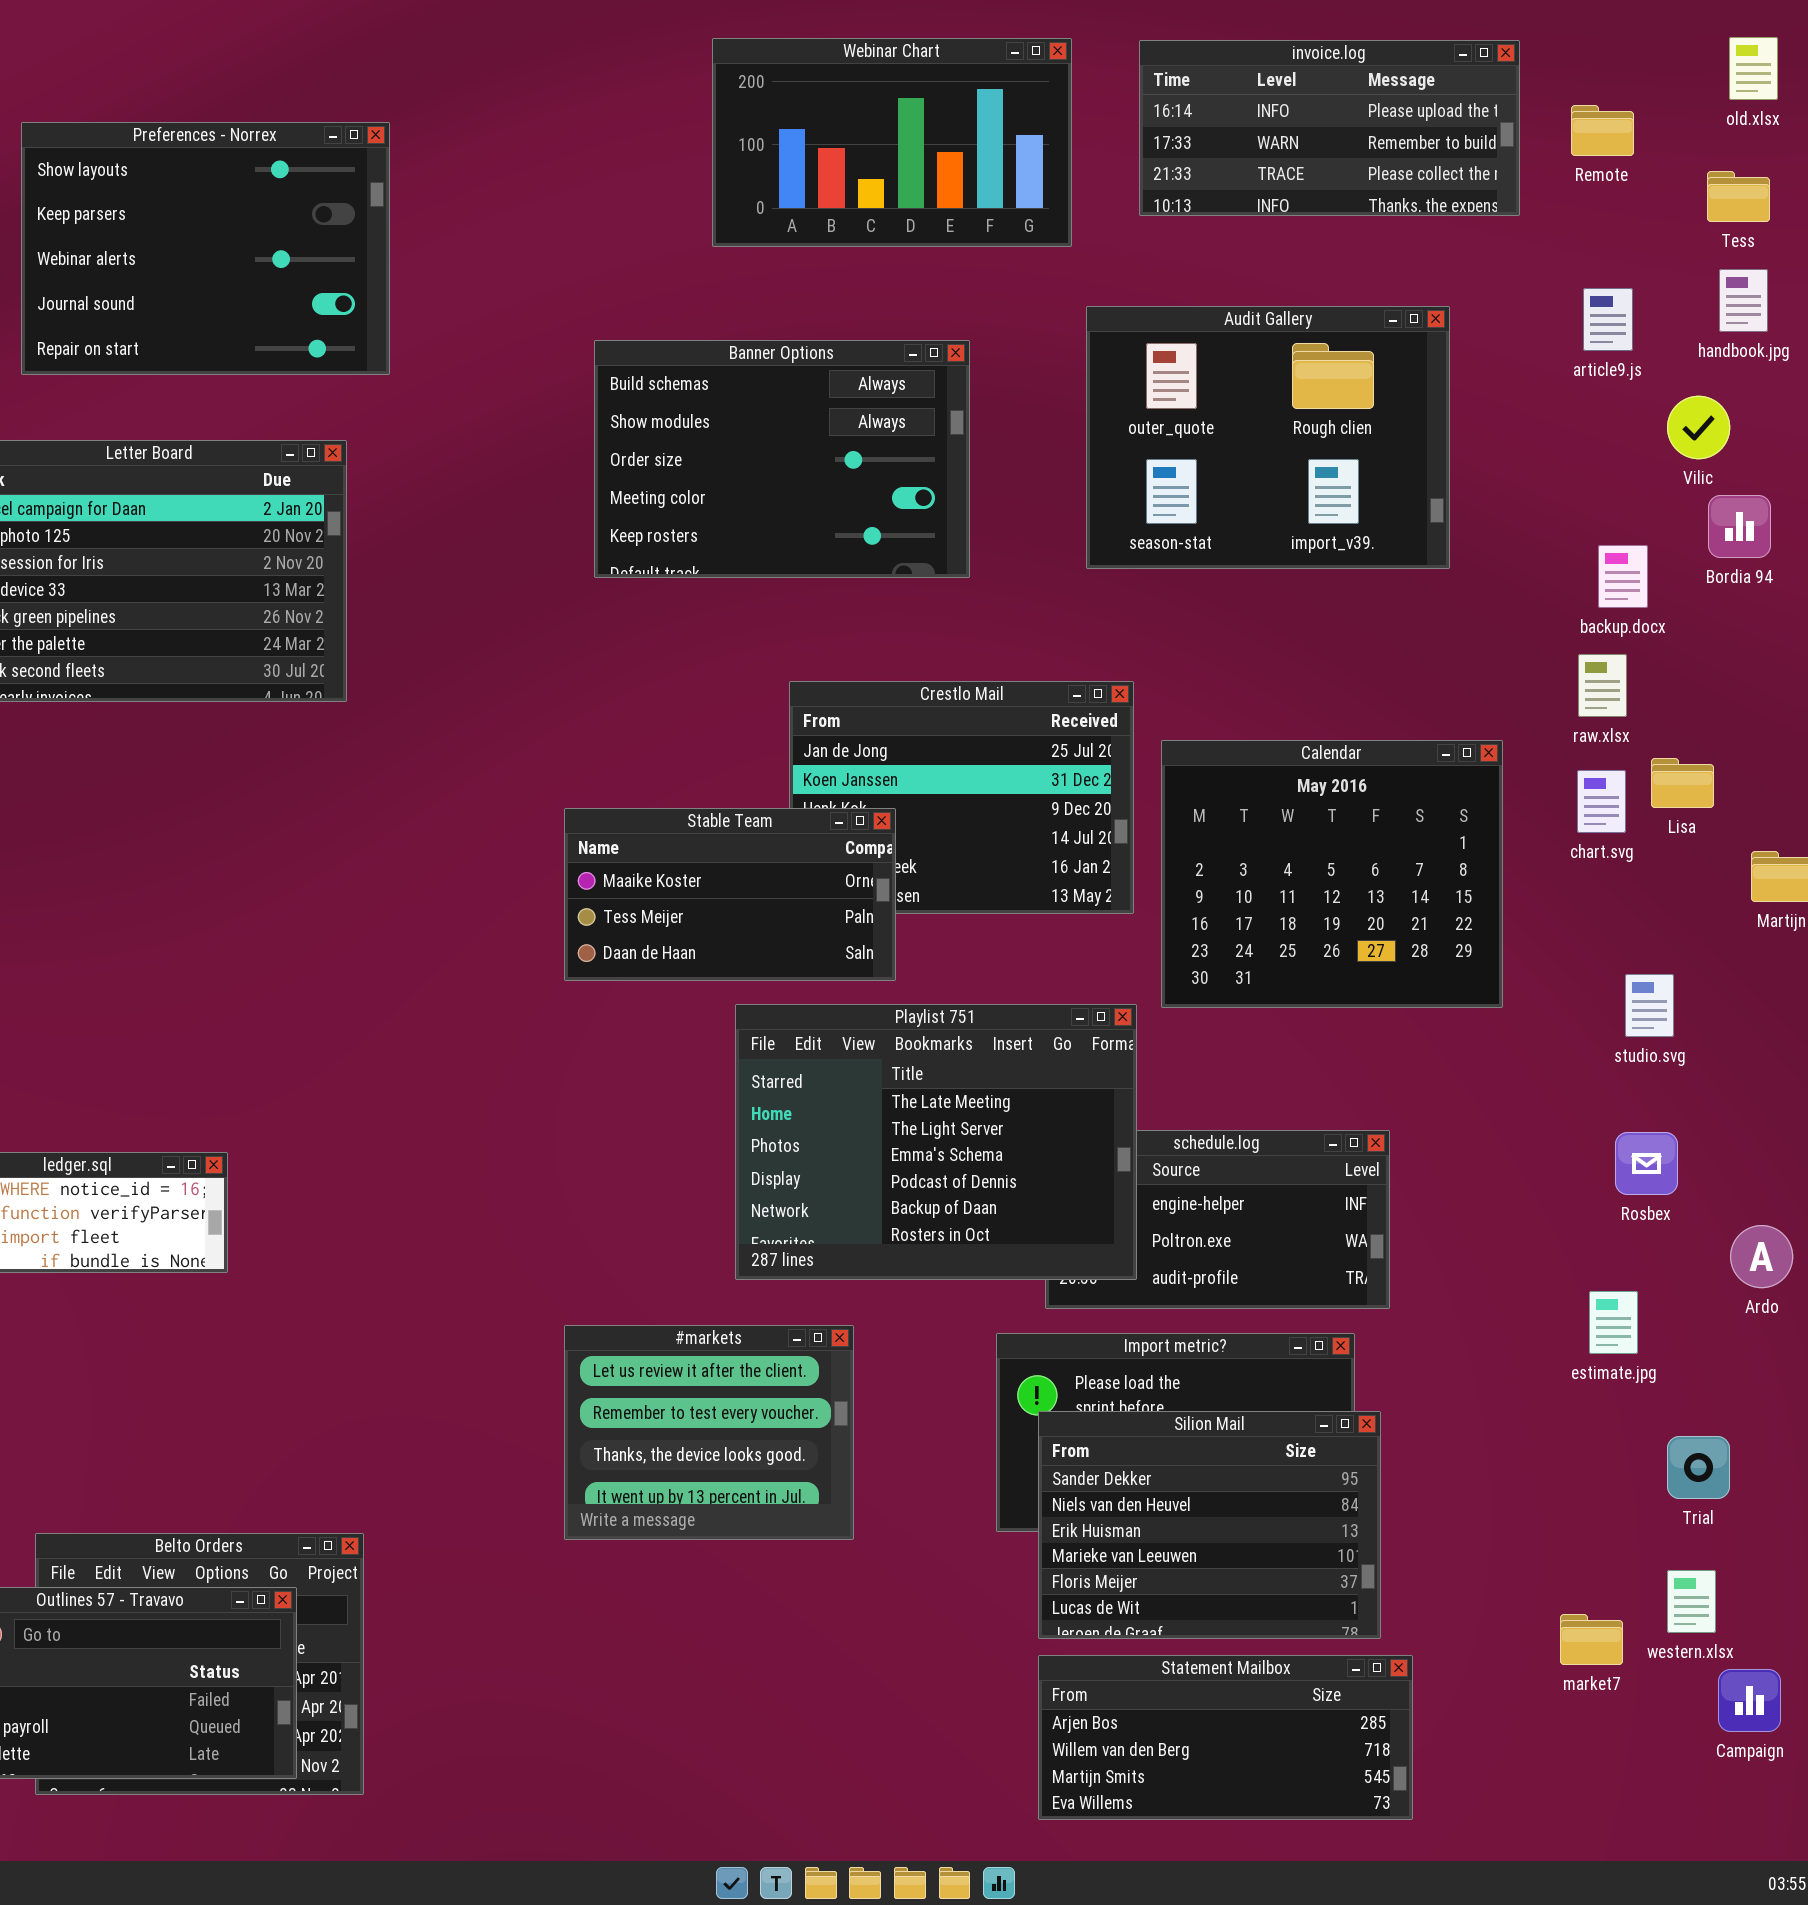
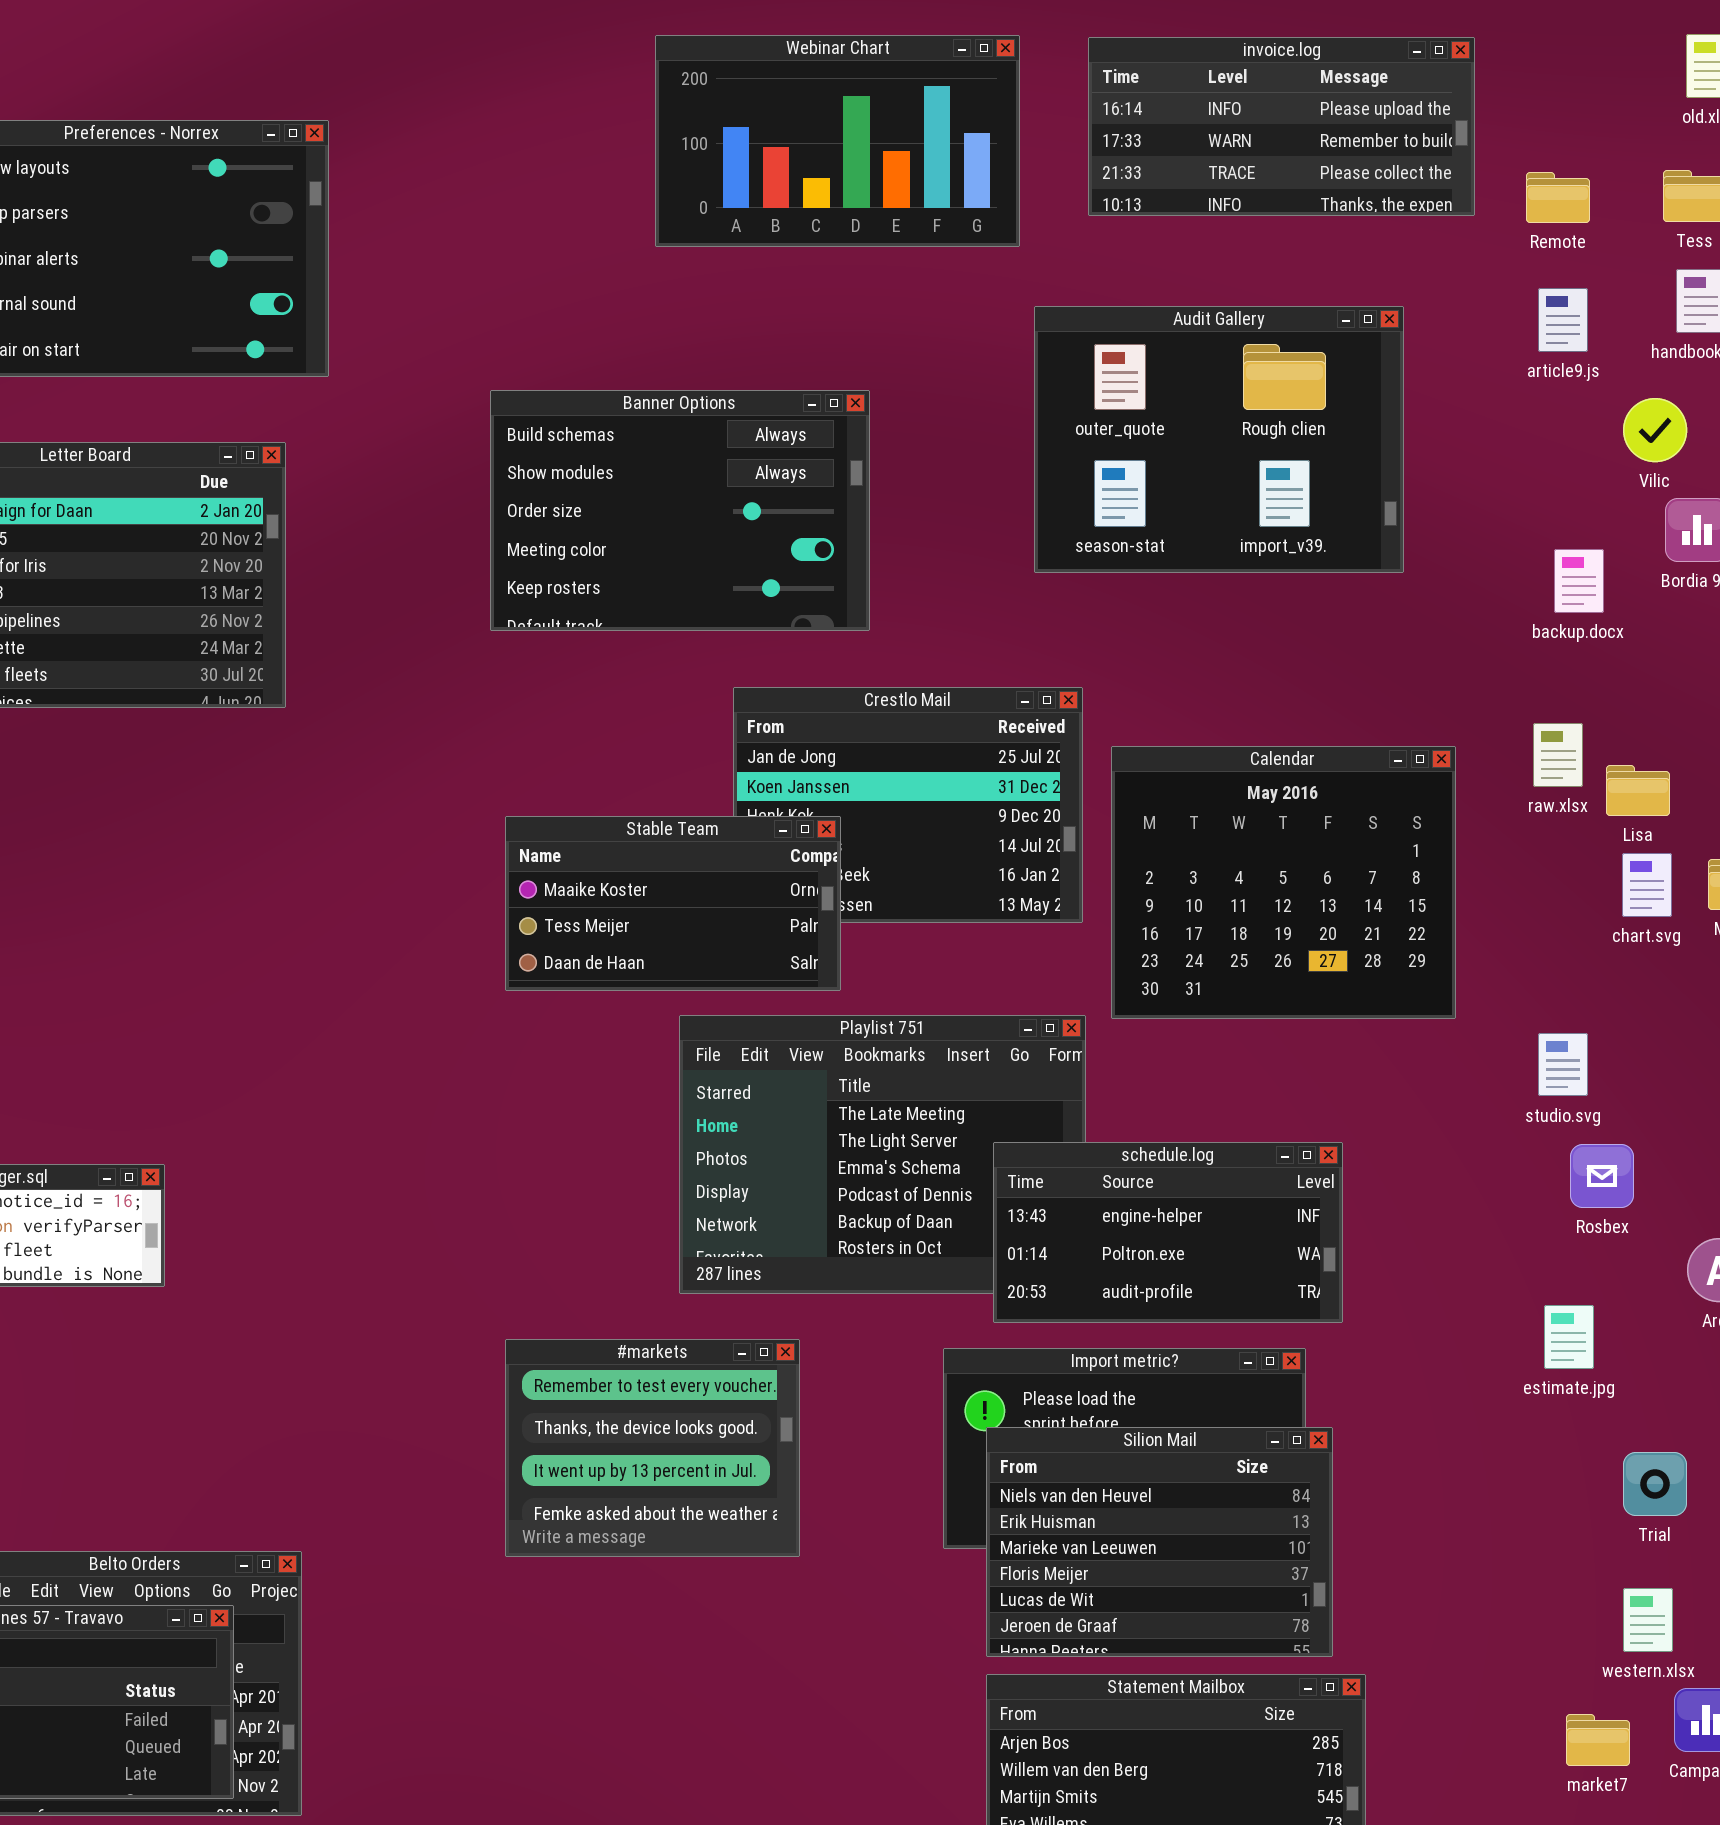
Remote: [1571,105,1634,156] -> [1526,172,1590,223], moved
Banner Options: [594,340,970,578] -> [490,390,870,631], moved
raw.xlsx: [1578,654,1627,717] -> [1533,723,1583,787], moved
chart.svg: [1577,770,1626,833] -> [1622,853,1672,917], moved
studio.svg: [1625,974,1674,1037] -> [1538,1033,1588,1096], moved
schedule.log: [1045,1130,1390,1309] -> [993,1142,1343,1323], raised
#markets: [564,1325,854,1540] -> [505,1339,800,1557], scrolled down 1 row
Silion Mail: [1038,1411,1381,1639] -> [986,1427,1333,1657], scrolled down 1 row
market7: [1560,1614,1623,1665] -> [1566,1714,1630,1766], moved

